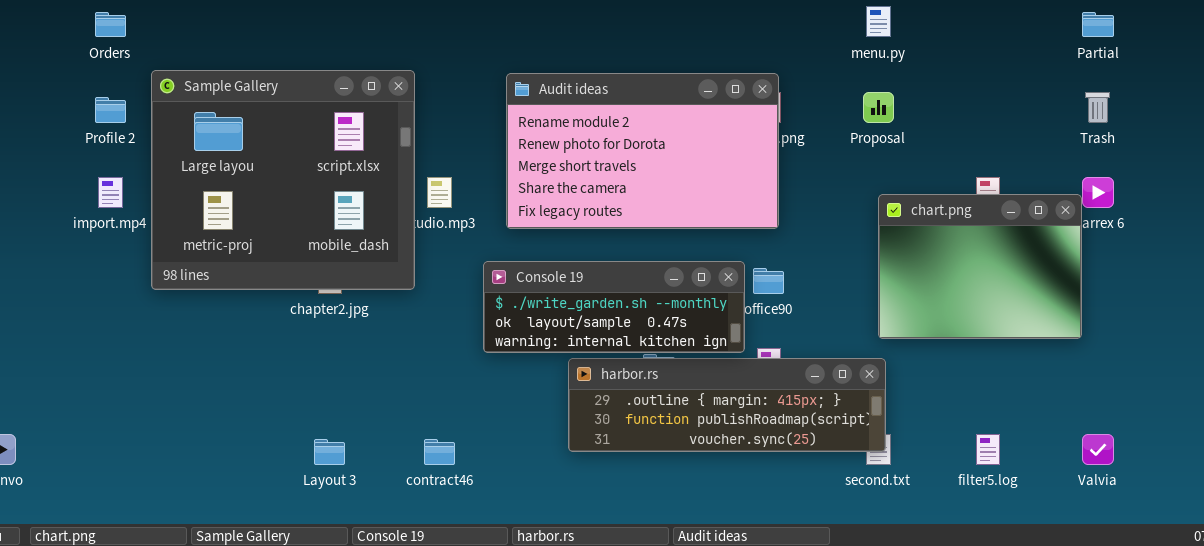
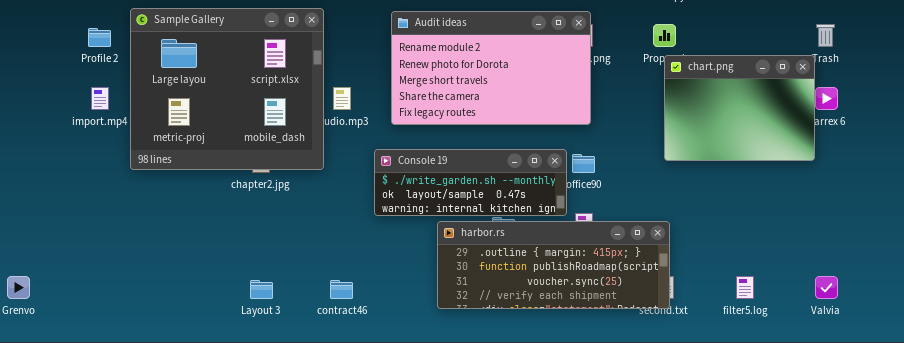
chart.png: [878,194,1082,339] -> [664,55,815,161], moved
harbor.rs: [568,358,886,452] -> [437,221,670,309], resized

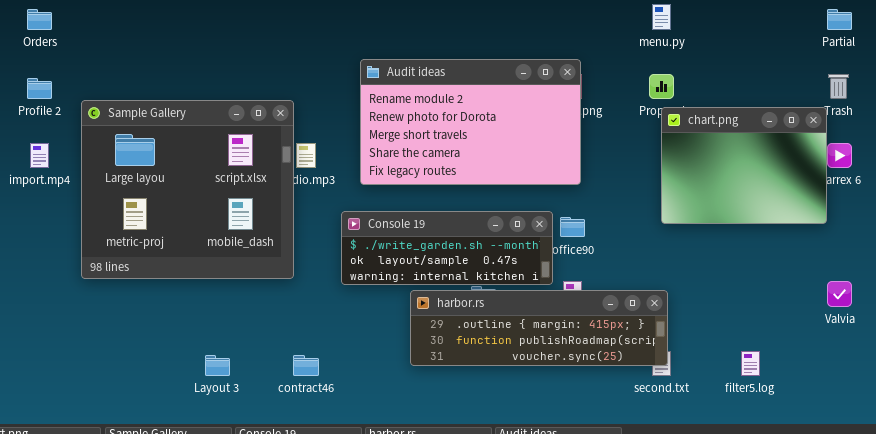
Sample Gallery: [130,8,324,170] -> [81,100,294,279], moved
harbor.rs: [437,221,670,309] -> [410,290,668,366], resized
Valvia: [815,276,838,299] -> [827,281,852,307], moved

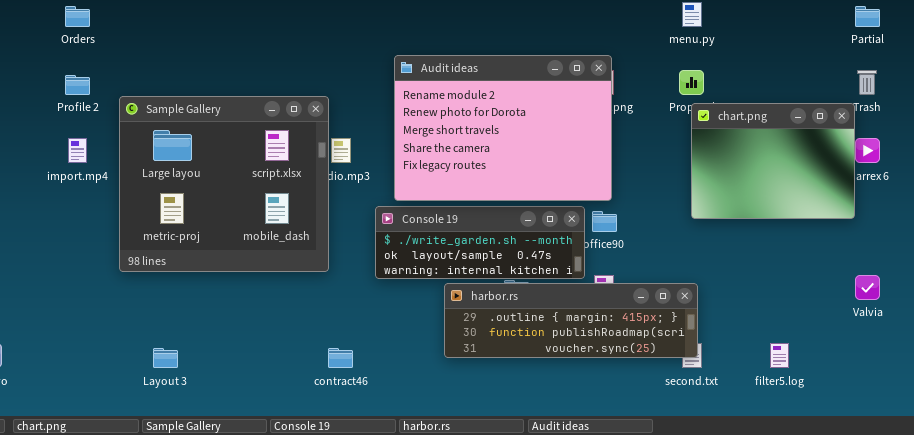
Audit ideas: [360,59,581,185] -> [394,55,612,201], resized
Layout 3: [205,355,230,376] -> [153,348,178,368], moved

